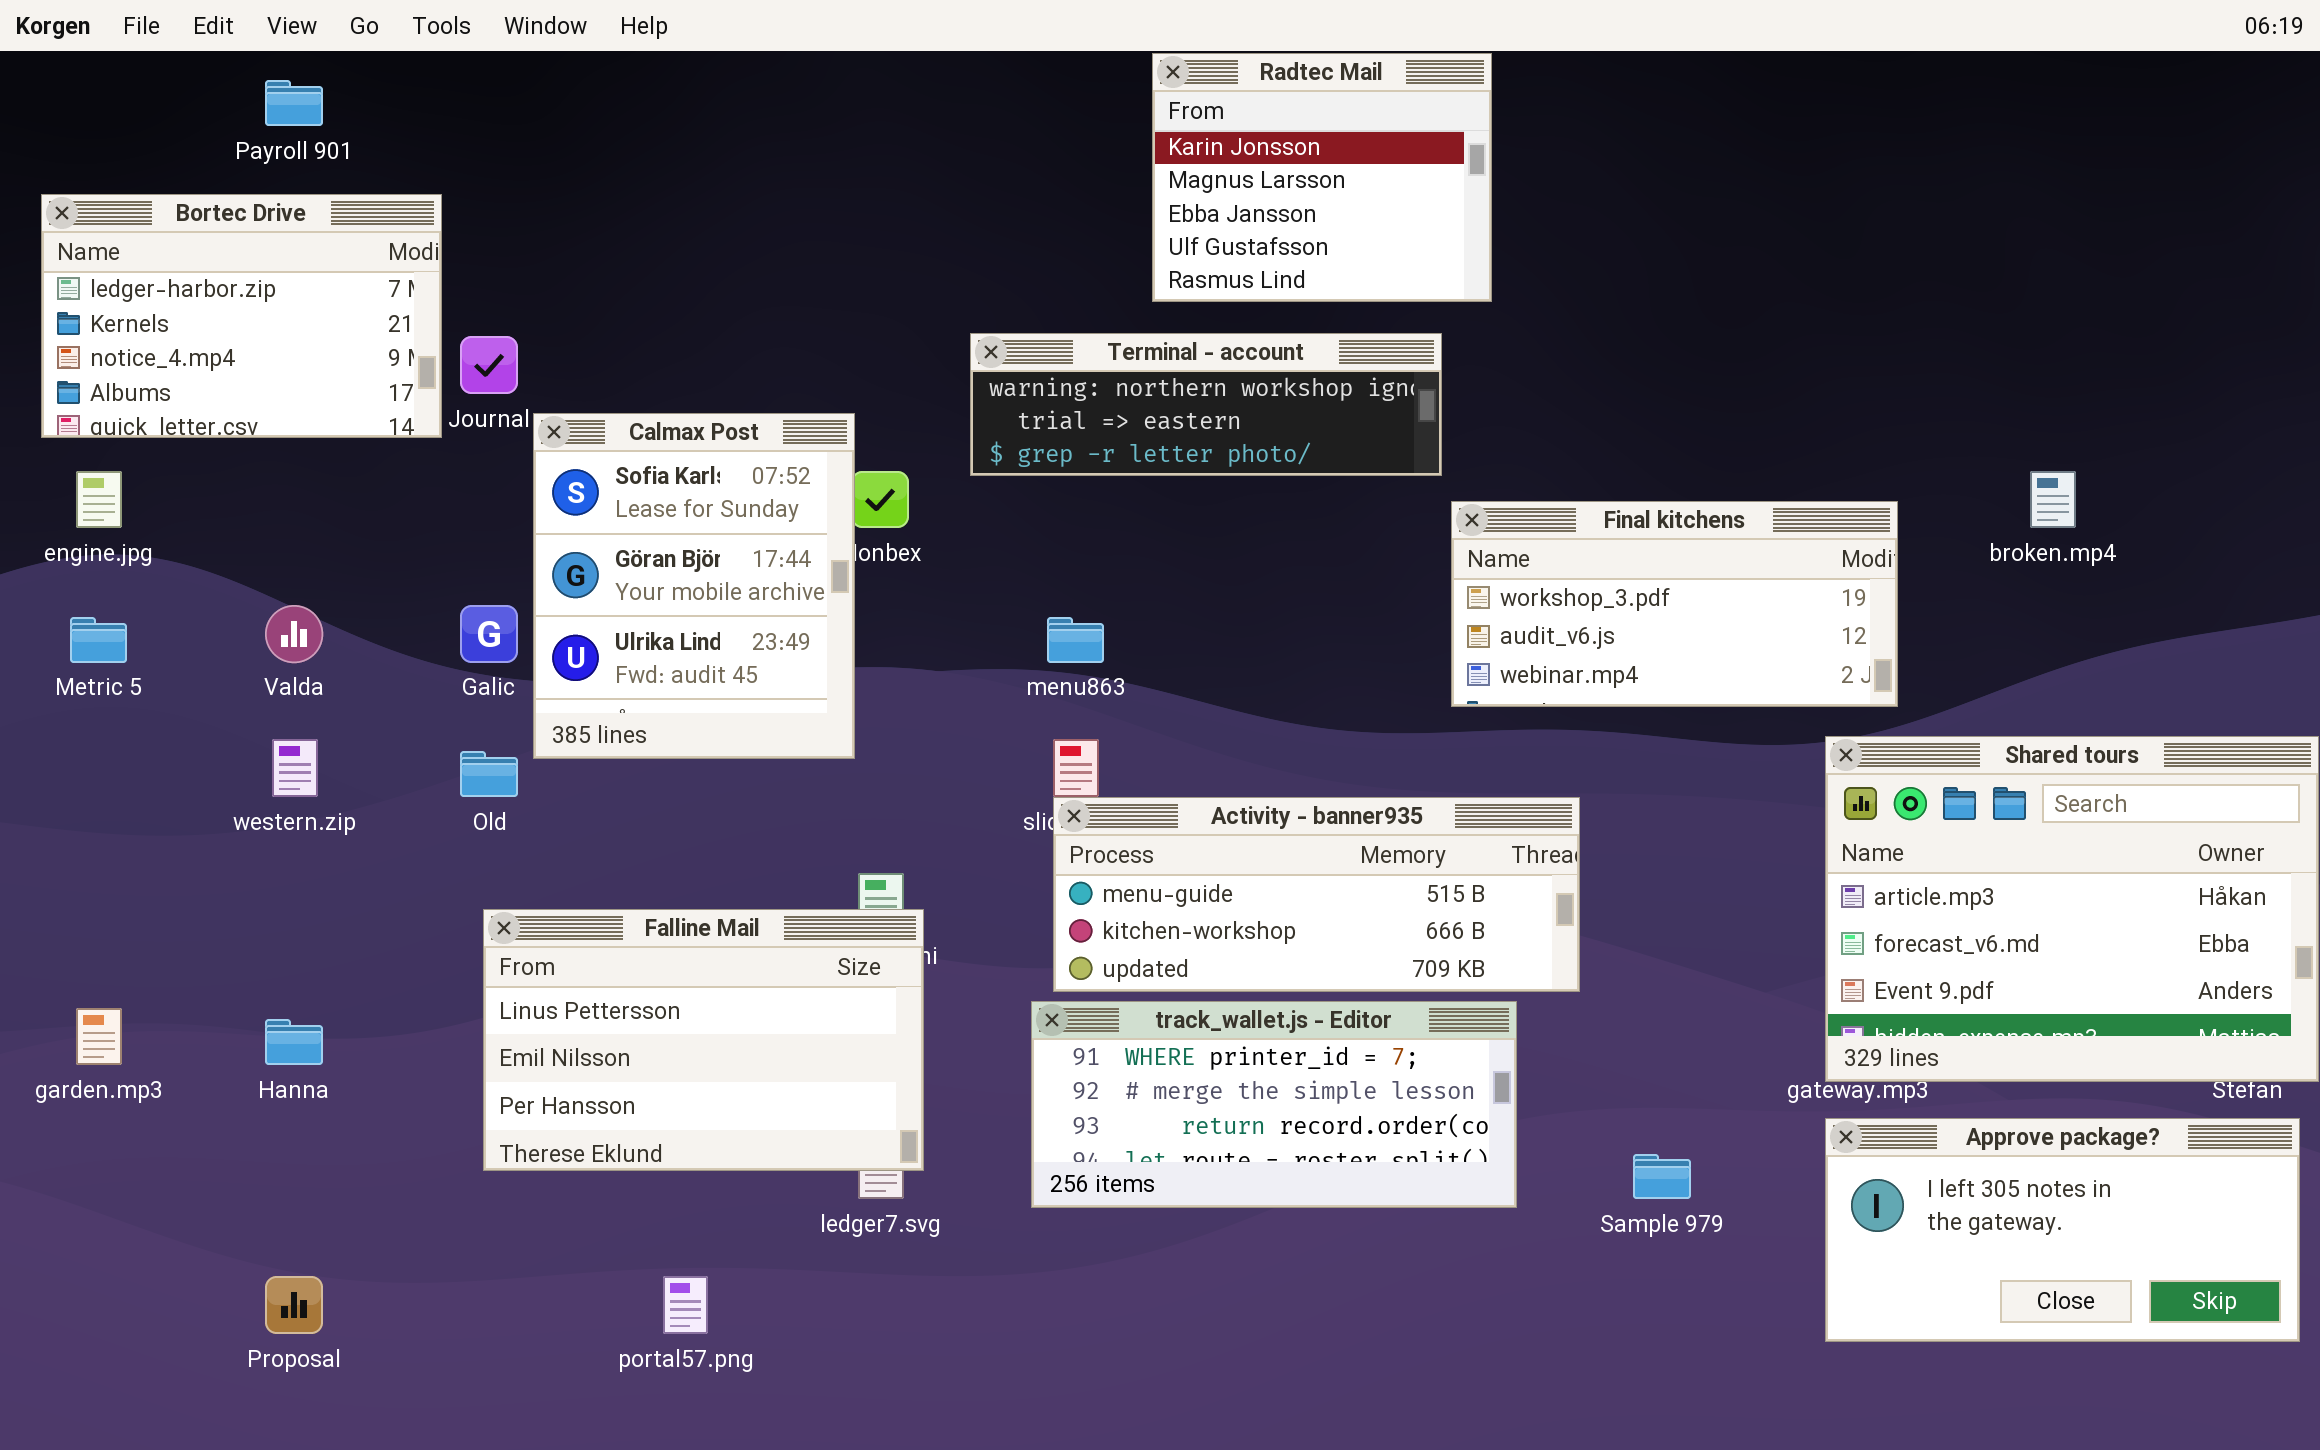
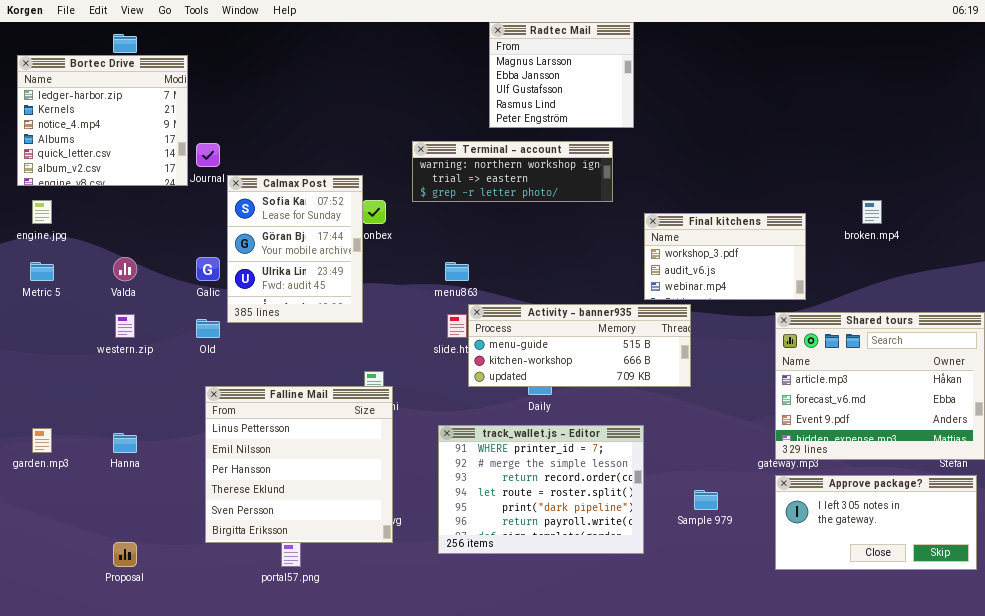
Radtec Mail: [1152,53,1492,302] -> [489,22,634,128], scrolled down 1 row
Bortec Drive: [41,194,442,438] -> [17,55,188,186], resized
Final kitchens: [1451,501,1898,707] -> [644,213,806,300], resized
Activity - banner935: [1053,797,1580,992] -> [468,304,691,387], moved
Falline Mail: [483,909,924,1171] -> [205,386,393,543], resized
track_wallet.js - Editor: [1031,1001,1517,1208] -> [438,425,644,554], resized

